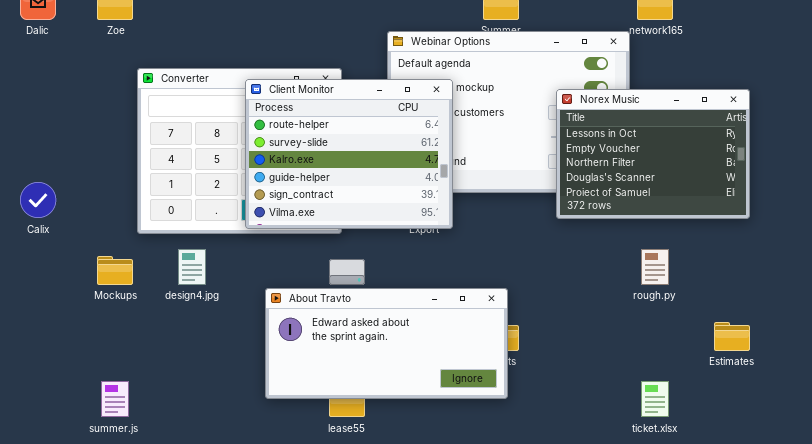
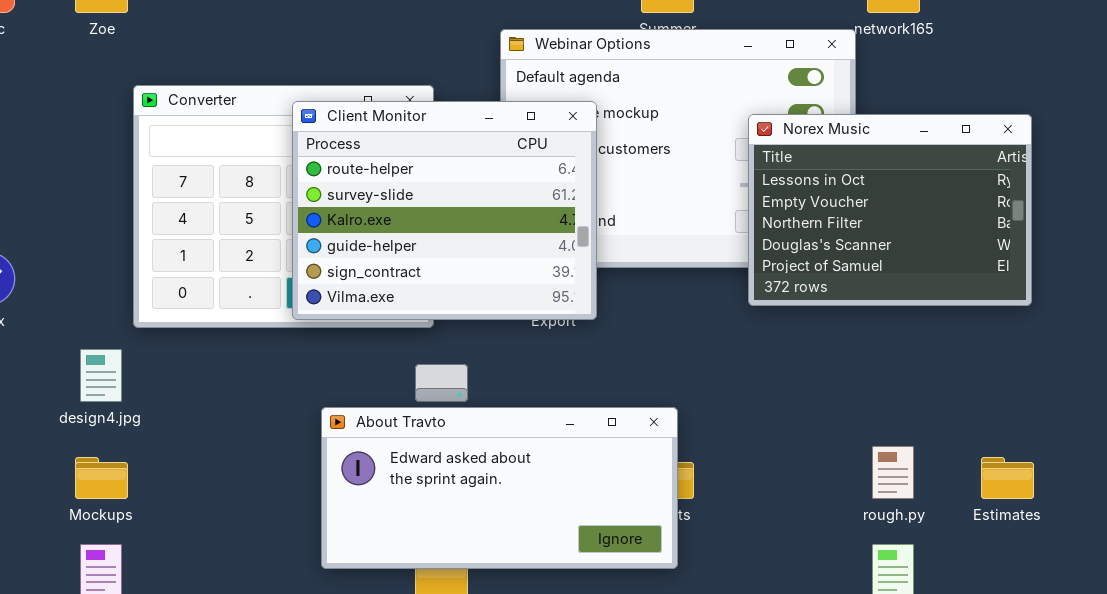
design4.jpg: [178,249,206,285] -> [80,349,122,402], moved
rough.py: [641,249,669,285] -> [872,446,914,499], moved
Mockups: [97,256,133,285] -> [75,457,128,499], moved

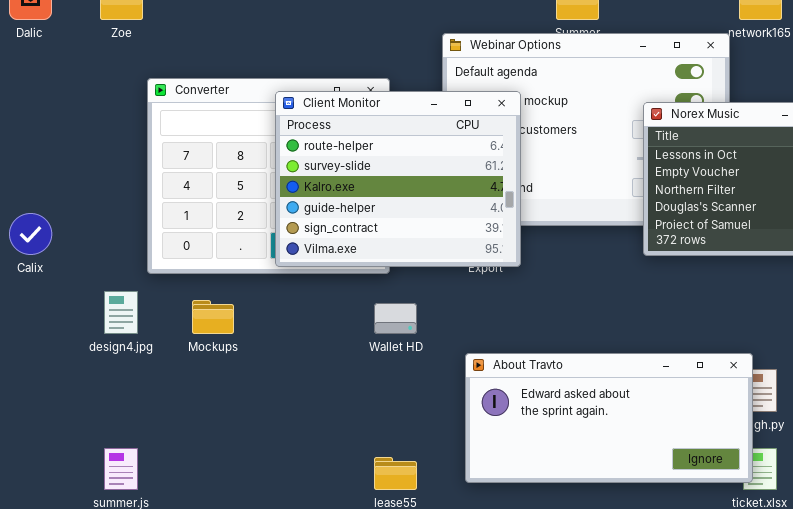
About Travto: [321,407,678,569] -> [465,353,753,483], moved
Mockups: [75,457,128,499] -> [192,300,234,334], moved

